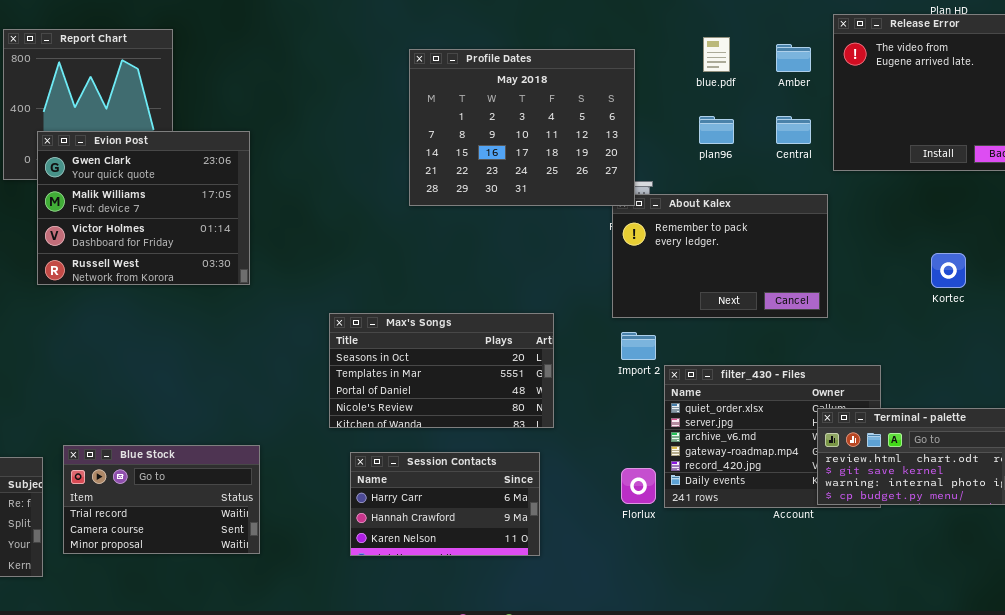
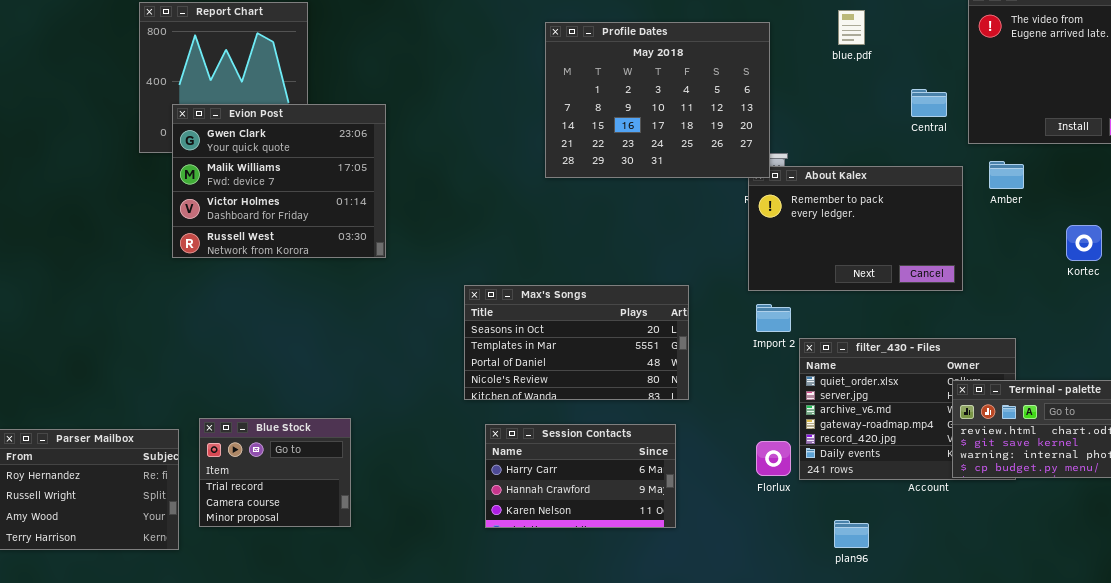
Amber: [776,44,811,72] -> [989,161,1024,189], moved
plan96: [699,116,734,144] -> [834,520,869,548], moved
Blue Stock: [63,445,260,554] -> [199,418,351,527], resized

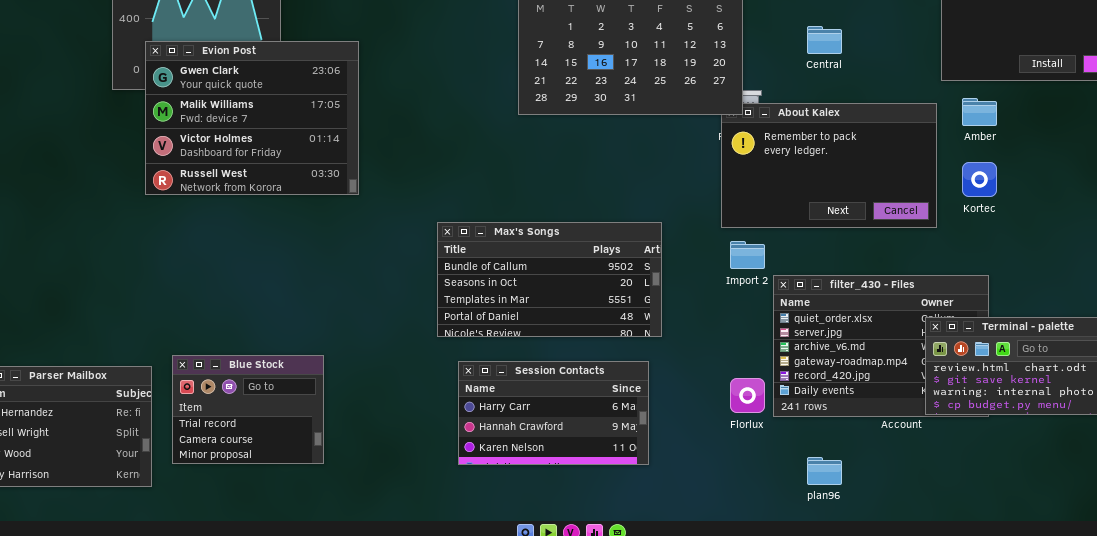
Central: [911,89,947,117] -> [807,26,842,54], moved
Kortec: [1066,225,1102,261] -> [962,162,997,197], moved
Max's Songs: [464,285,689,400] -> [437,222,662,337], scrolled up 1 row

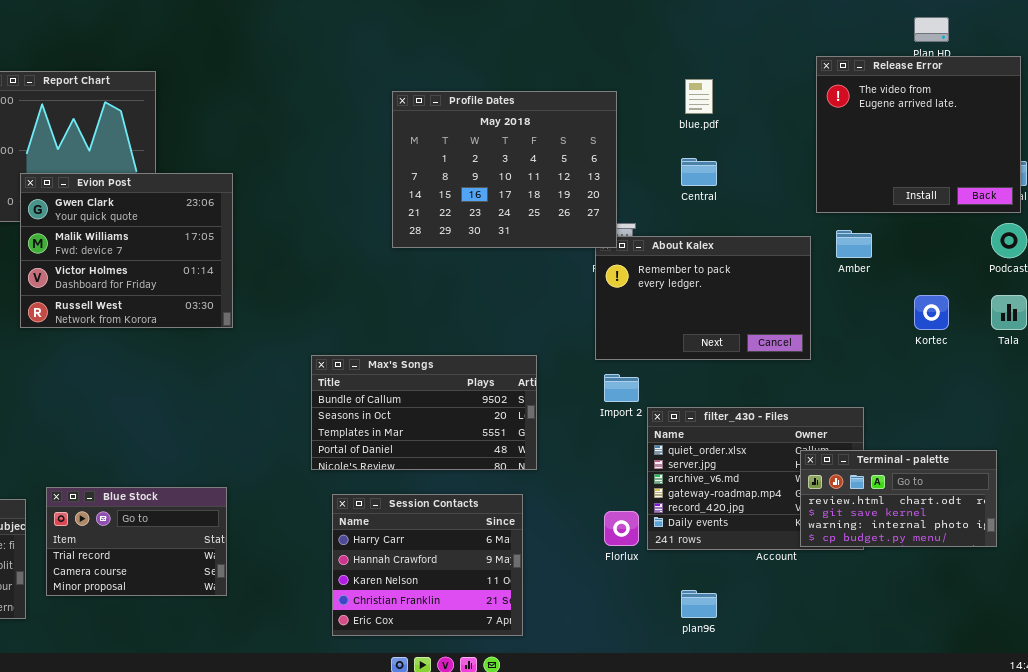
Kortec: [962,162,997,197] -> [914,295,949,330], moved
Blue Stock: [172,355,324,464] -> [46,487,227,596], resized
Session Contacts: [458,361,649,465] -> [332,494,523,636], resized

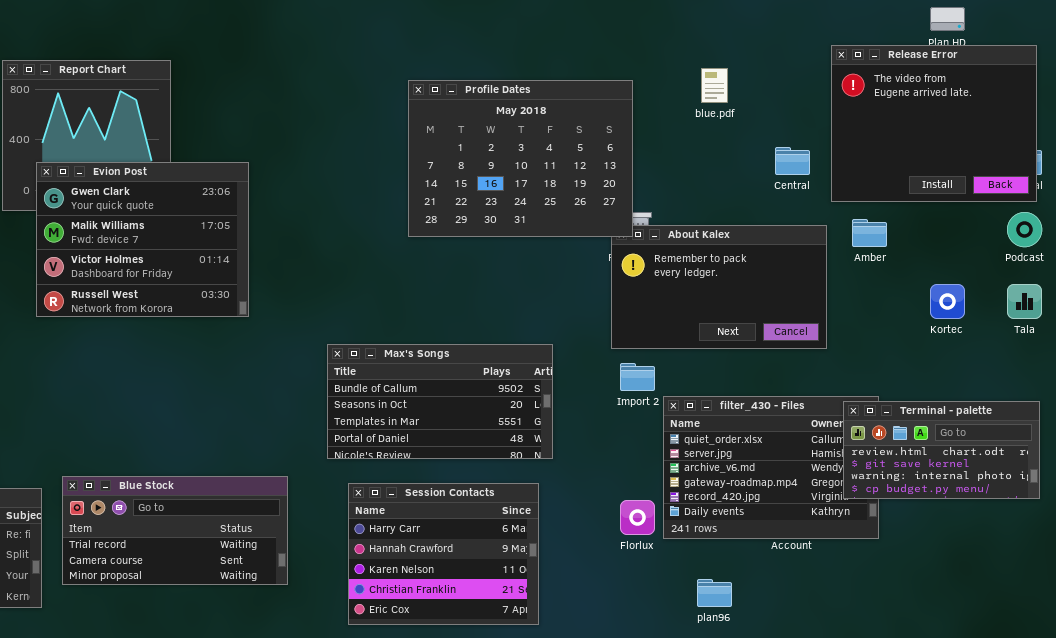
Central: [681,158,717,186] -> [775,147,810,175], moved
Terminal - palette: [800,450,997,547] -> [843,401,1040,499], moved
Blue Stock: [46,487,227,596] -> [62,476,288,585], resized

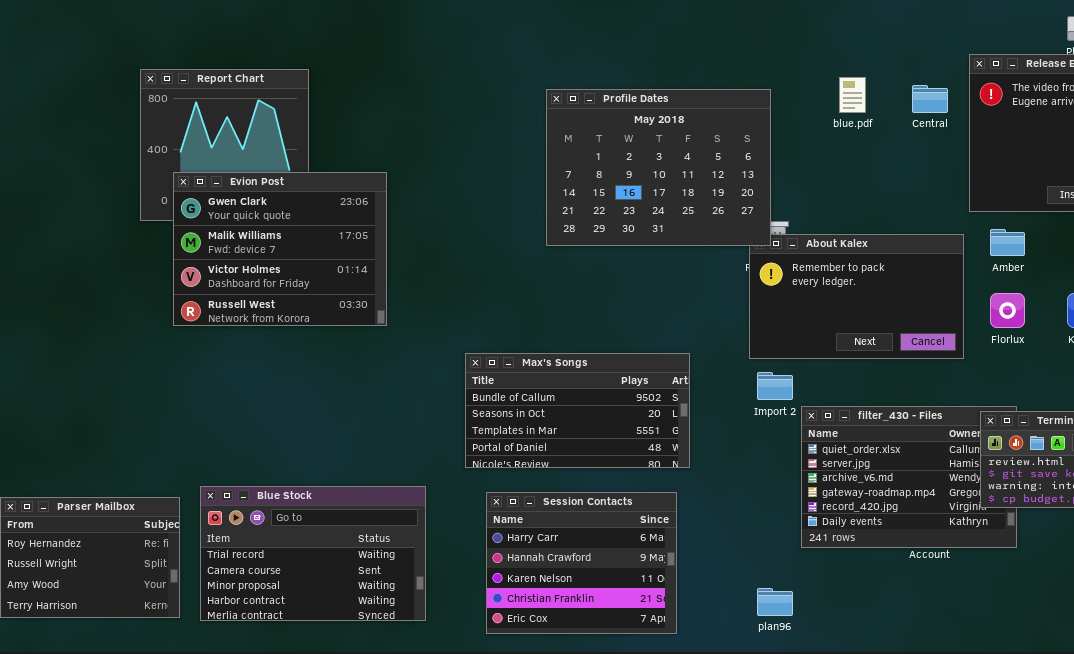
Central: [775,147,810,175] -> [912,85,948,113], moved
Blue Stock: [62,476,288,585] -> [200,486,426,621], resized
Florlux: [620,500,655,535] -> [990,293,1025,328], moved
plan96: [697,579,732,607] -> [757,588,793,616], moved

